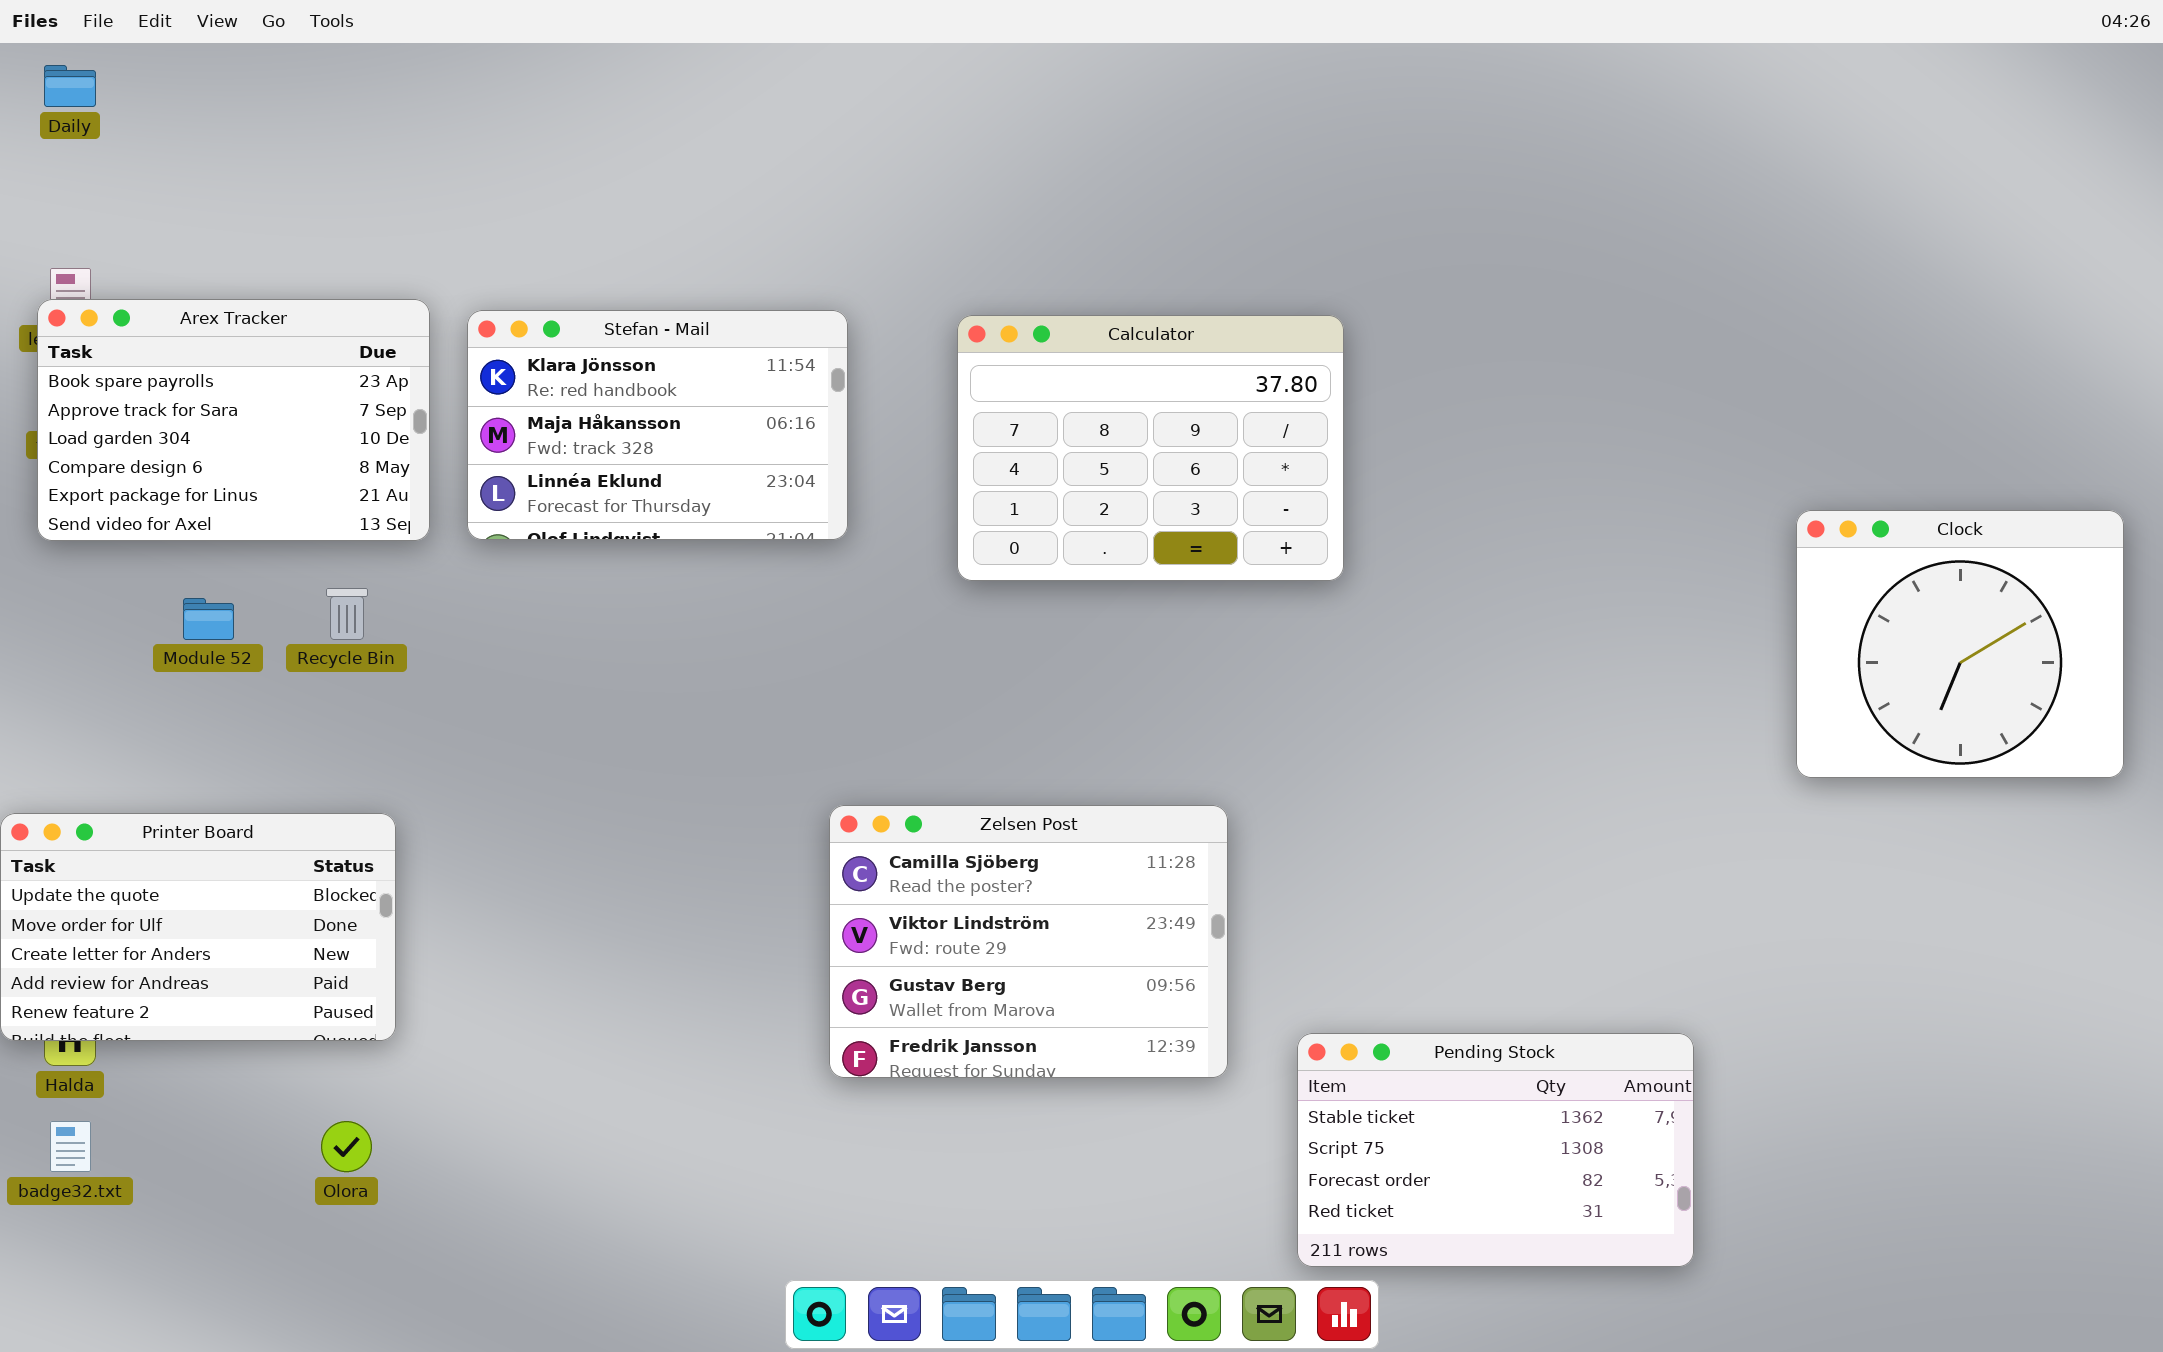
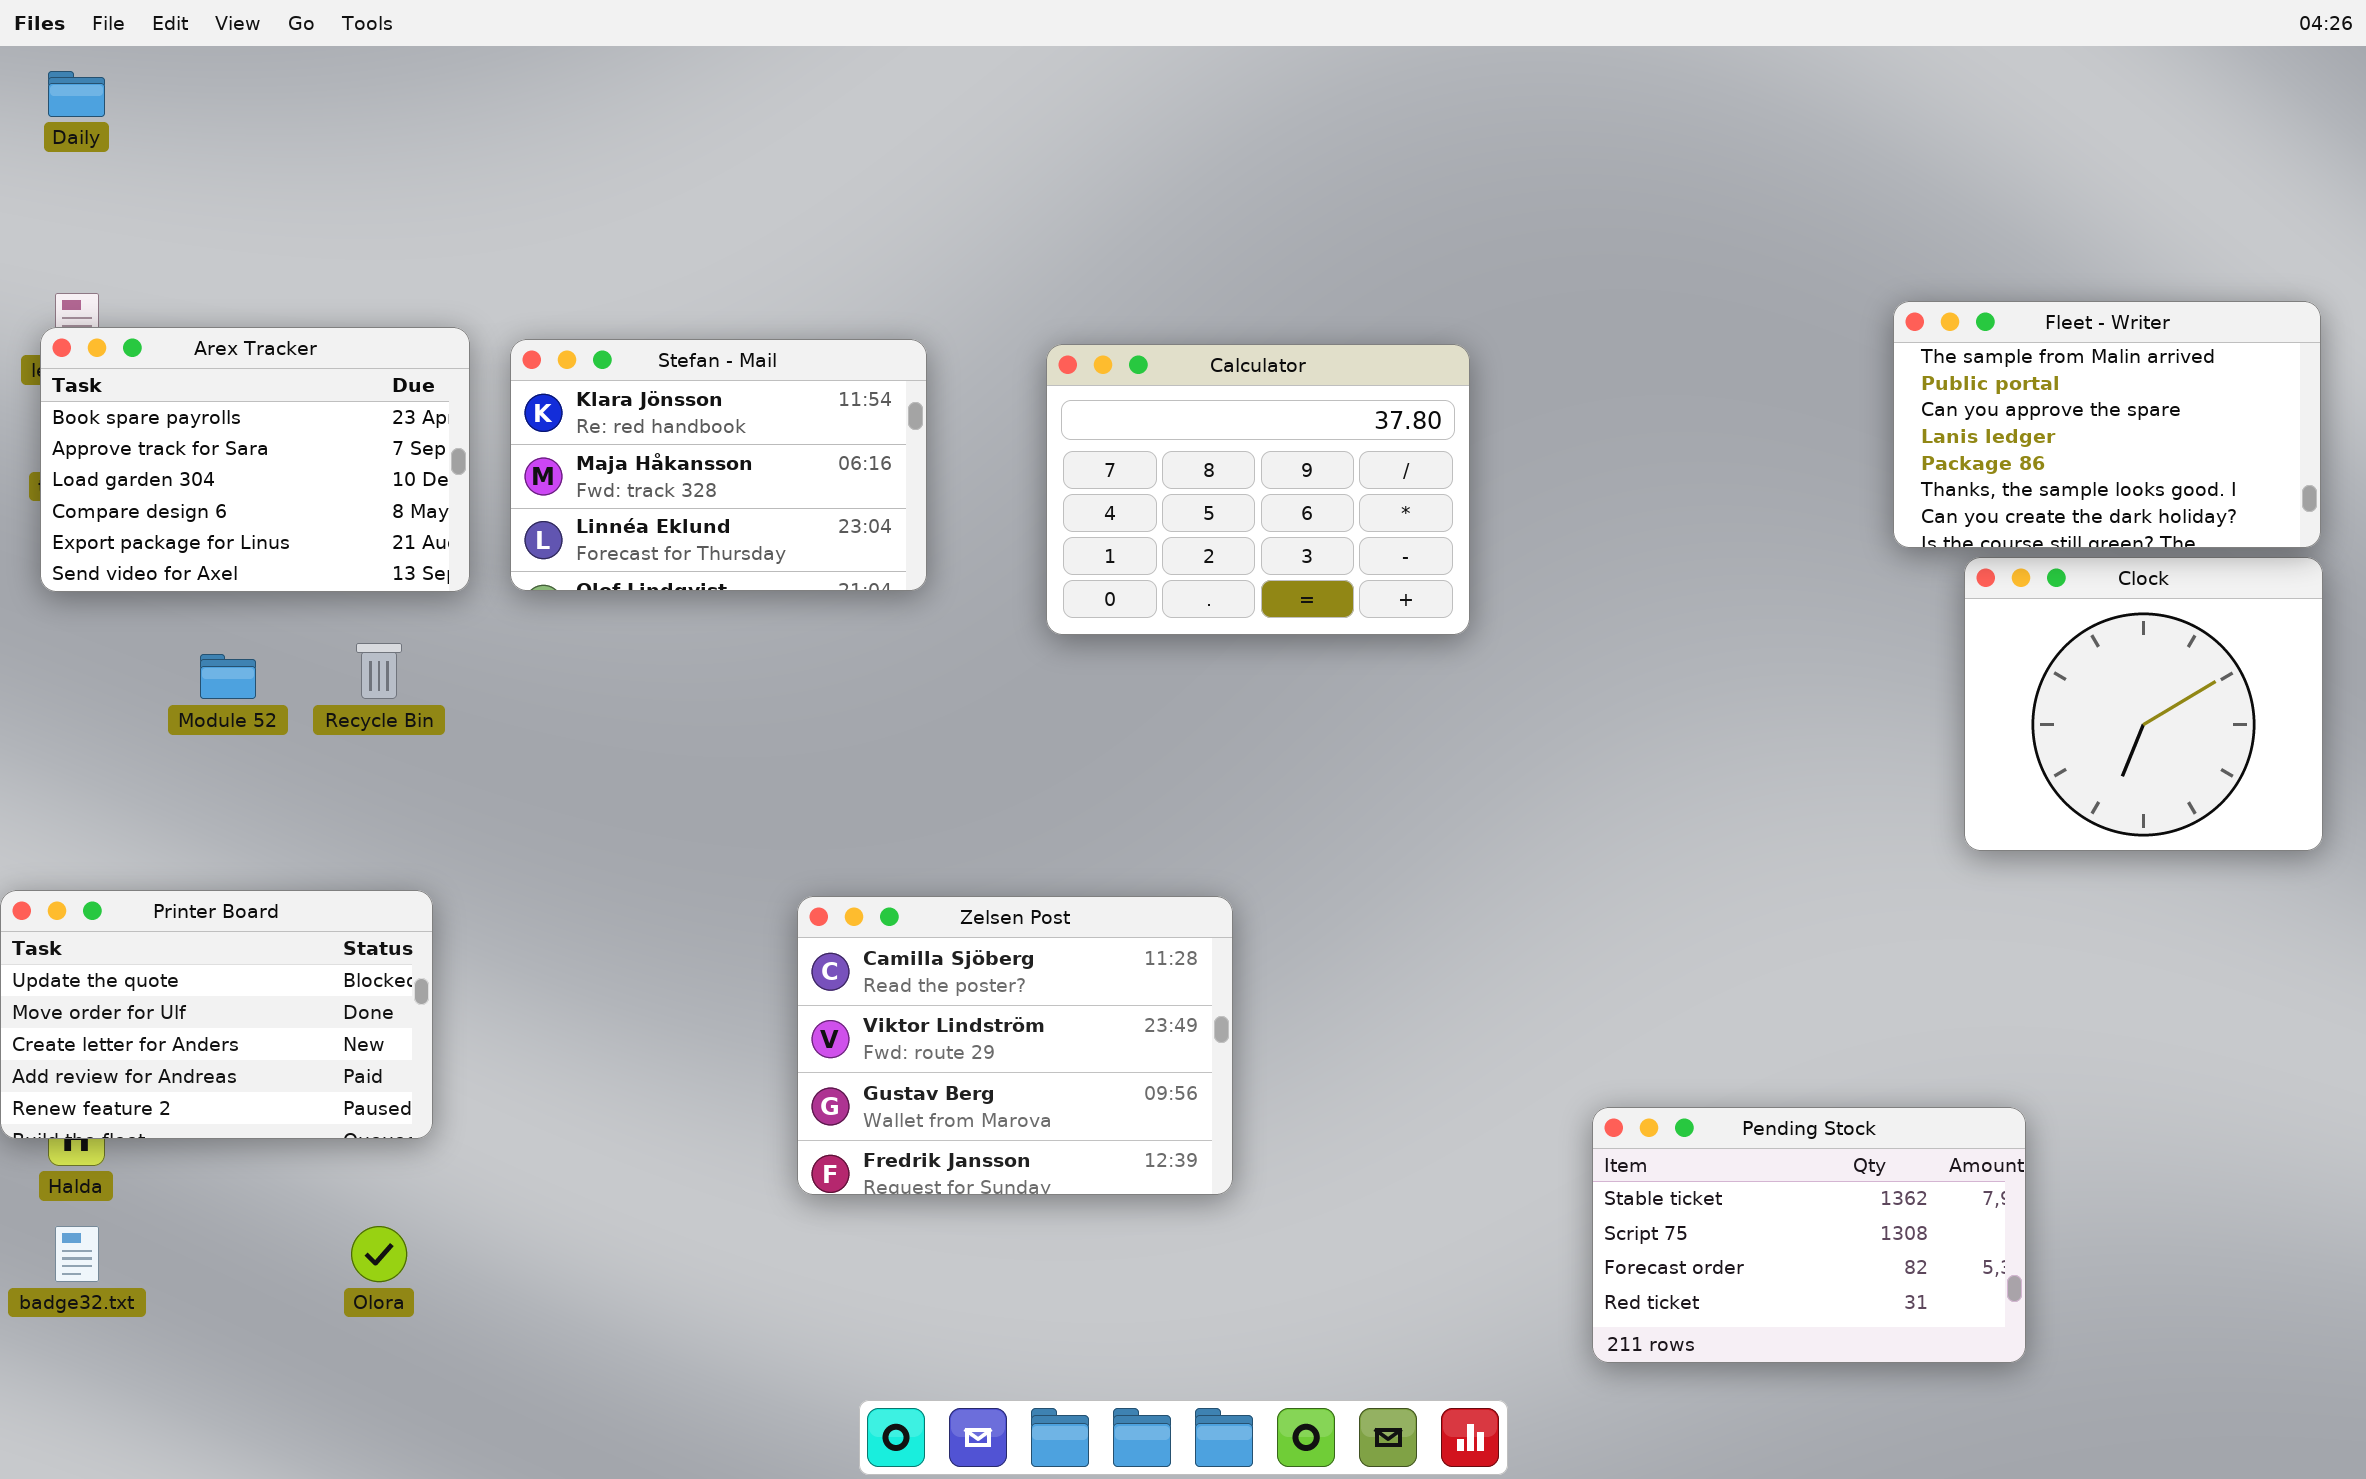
Fleet - Writer: none -> [1893,301,2321,548], opened
Zelsen Post: [829,805,1228,1078] -> [797,896,1233,1195], moved
Pending Stock: [1297,1033,1694,1267] -> [1592,1107,2026,1363], moved

